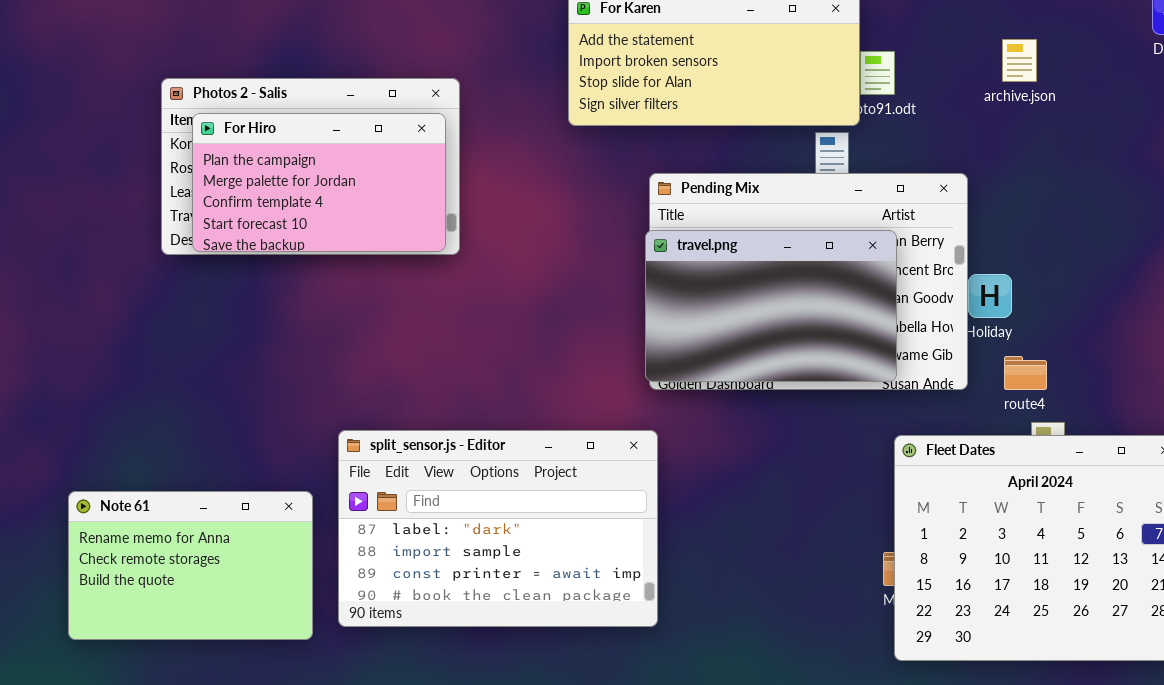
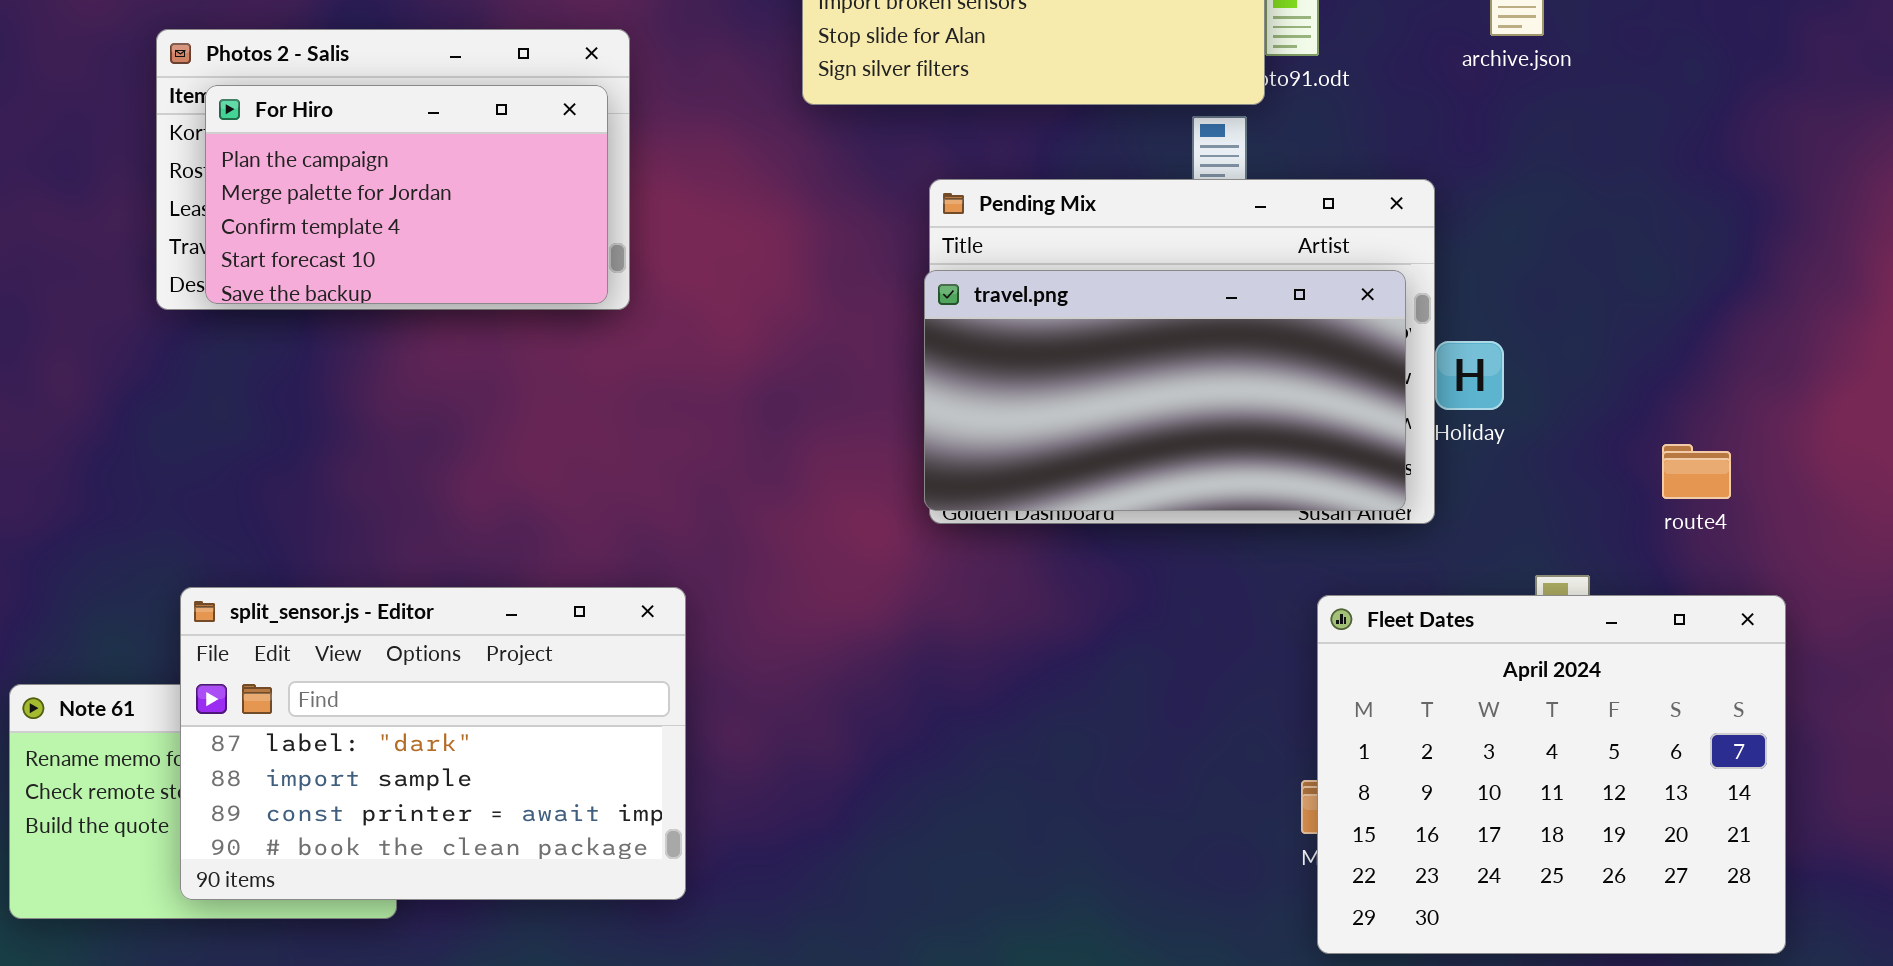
travel.png: [645,230,897,382] -> [924,270,1406,511], resized
route4: [1004,356,1047,390] -> [1662,444,1731,499], moved
split_sensor.js - Editor: [338,430,658,627] -> [180,587,686,900], moved

